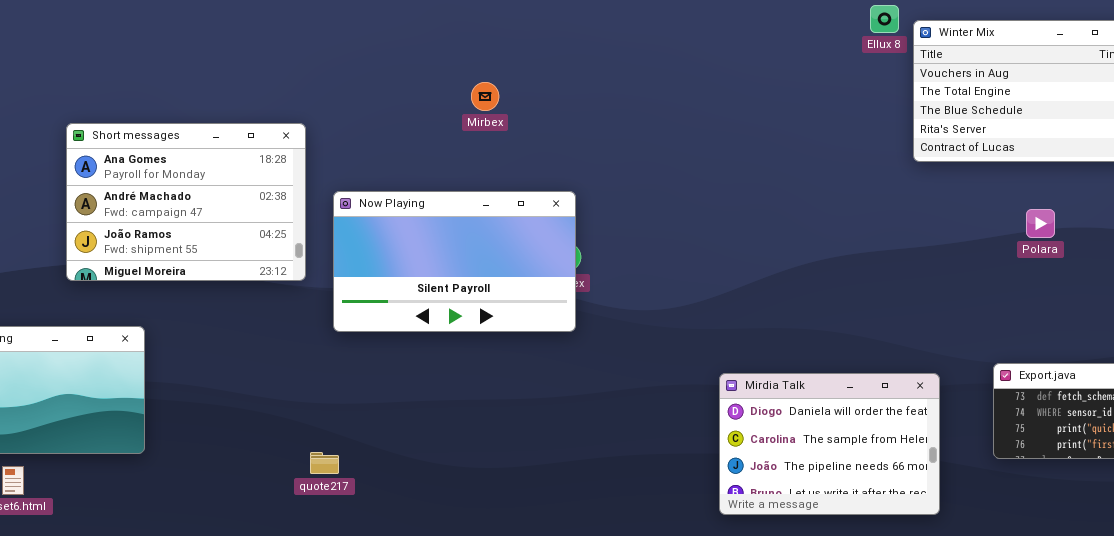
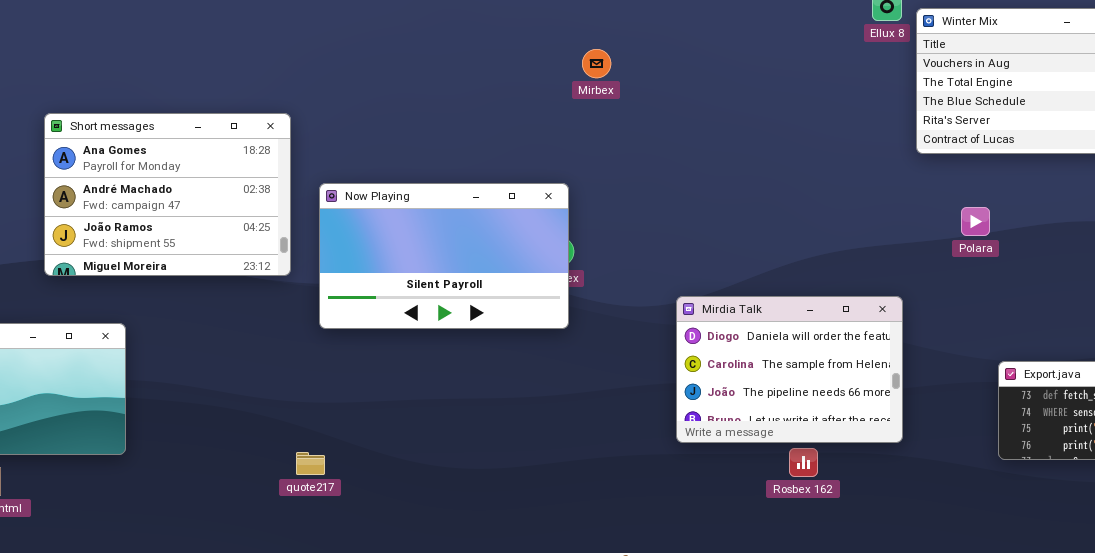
Mirbex: [471,82,499,111] -> [582,49,611,78], moved
Polara: [1026,209,1055,238] -> [961,207,990,236], moved
Mirdia Talk: [719,373,940,515] -> [676,296,903,443], moved

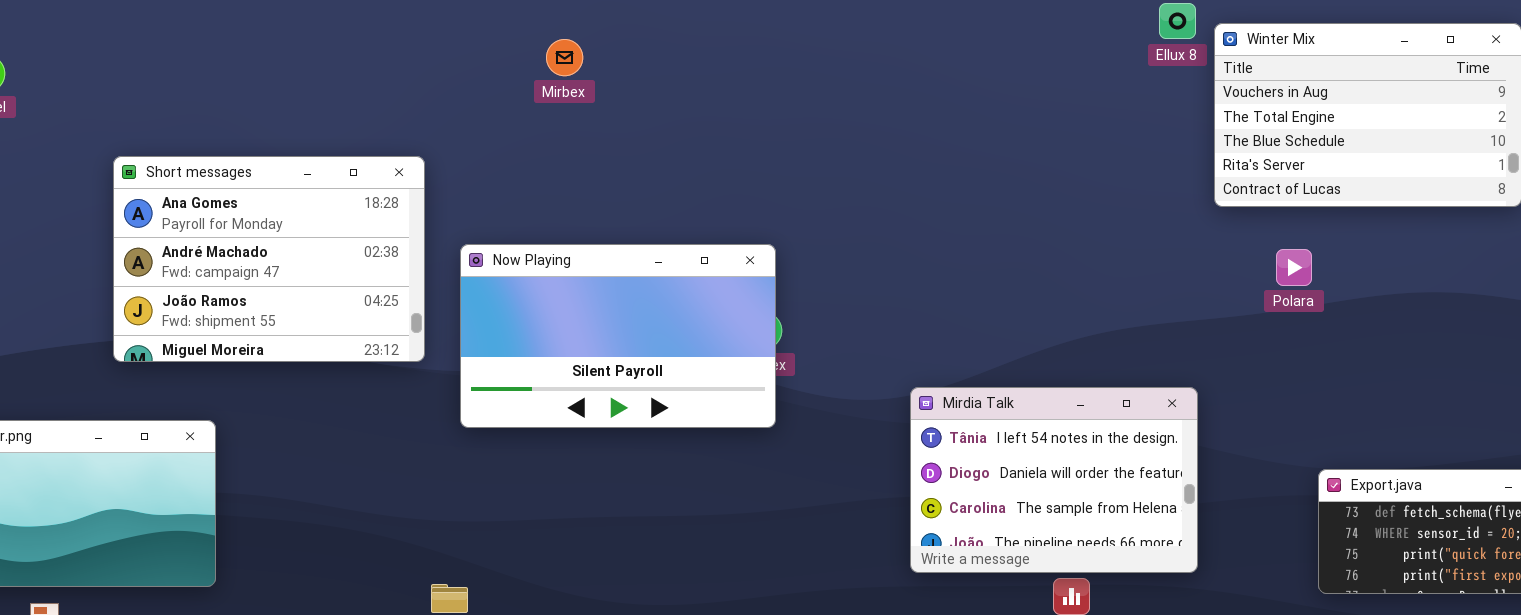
Mirbex: [582,49,611,78] -> [546,39,583,76], moved
Polara: [961,207,990,236] -> [1276,249,1312,286], moved
Mirdia Talk: [676,296,903,443] -> [910,387,1198,573], scrolled up 1 row

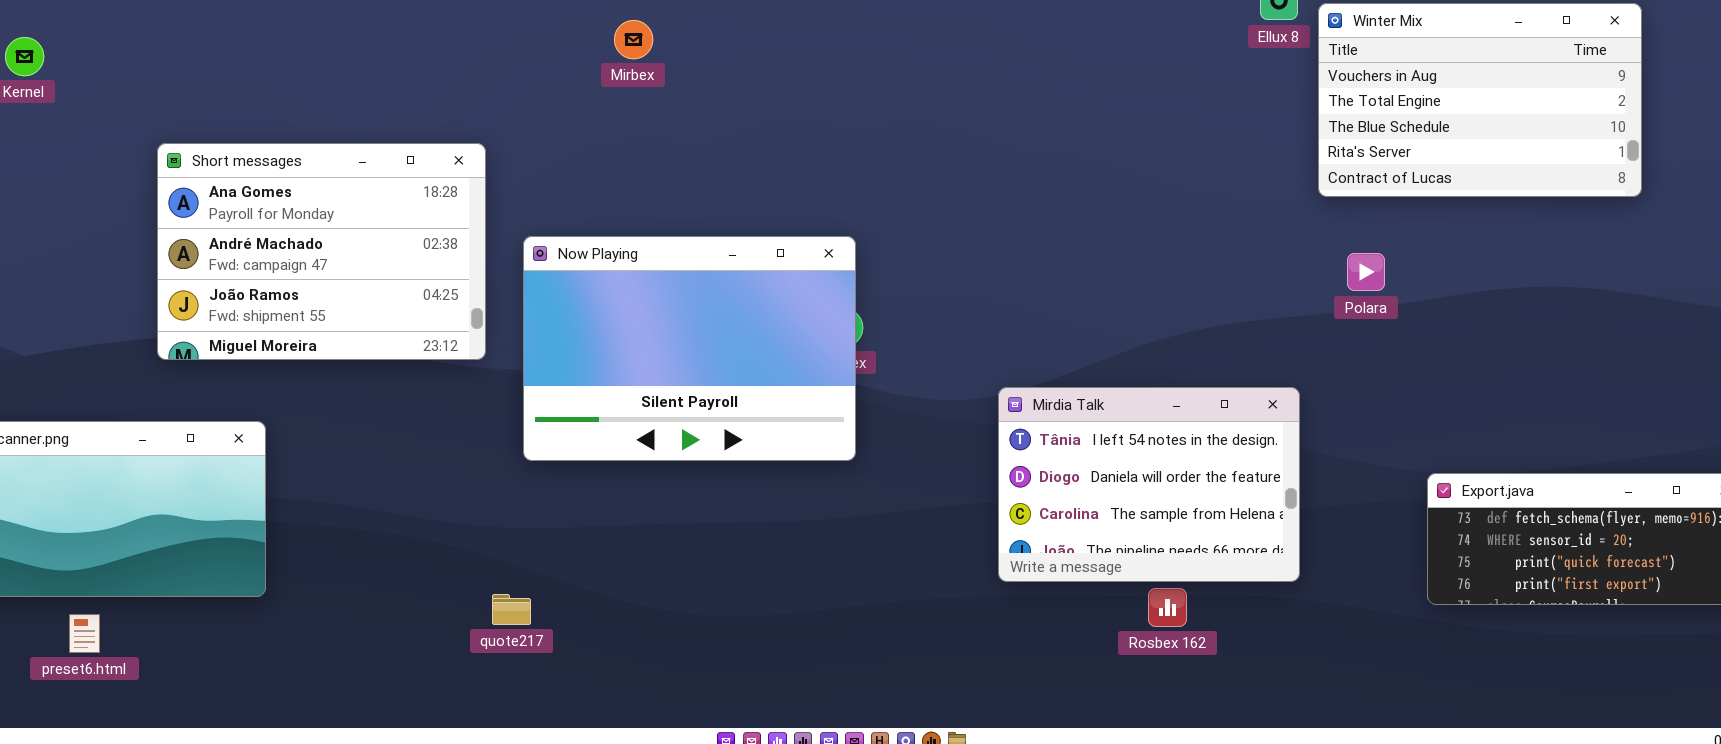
Now Playing: [460,244,776,428] -> [523,236,856,461], resized
Polara: [1276,249,1312,286] -> [1347,253,1385,291], moved

